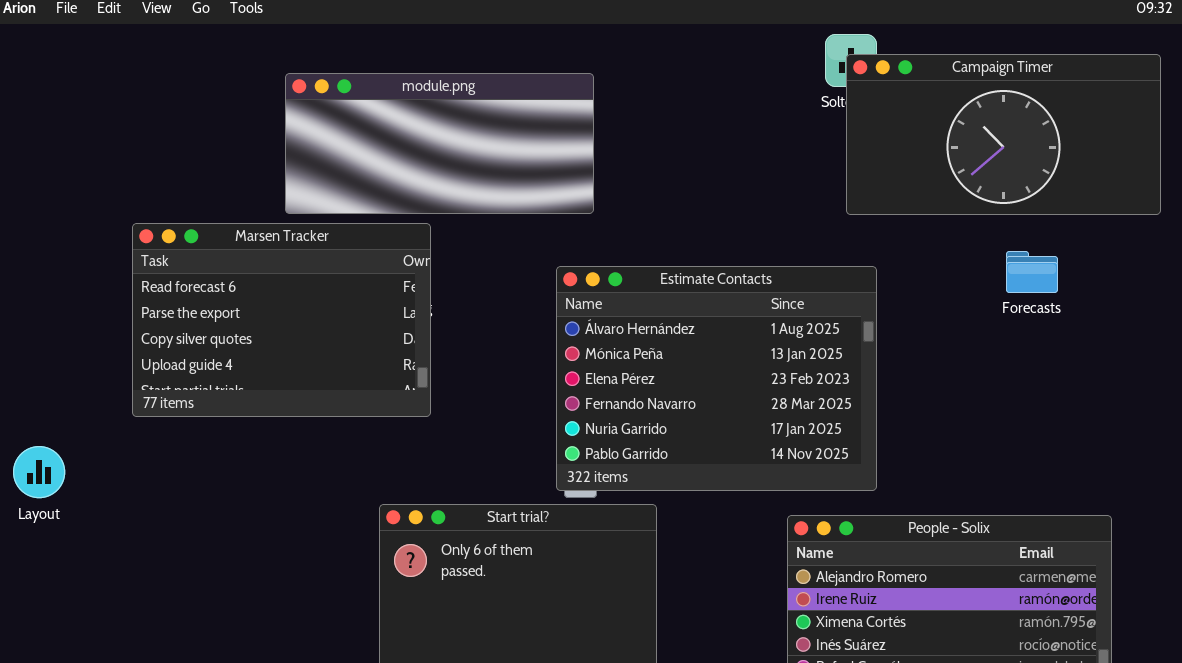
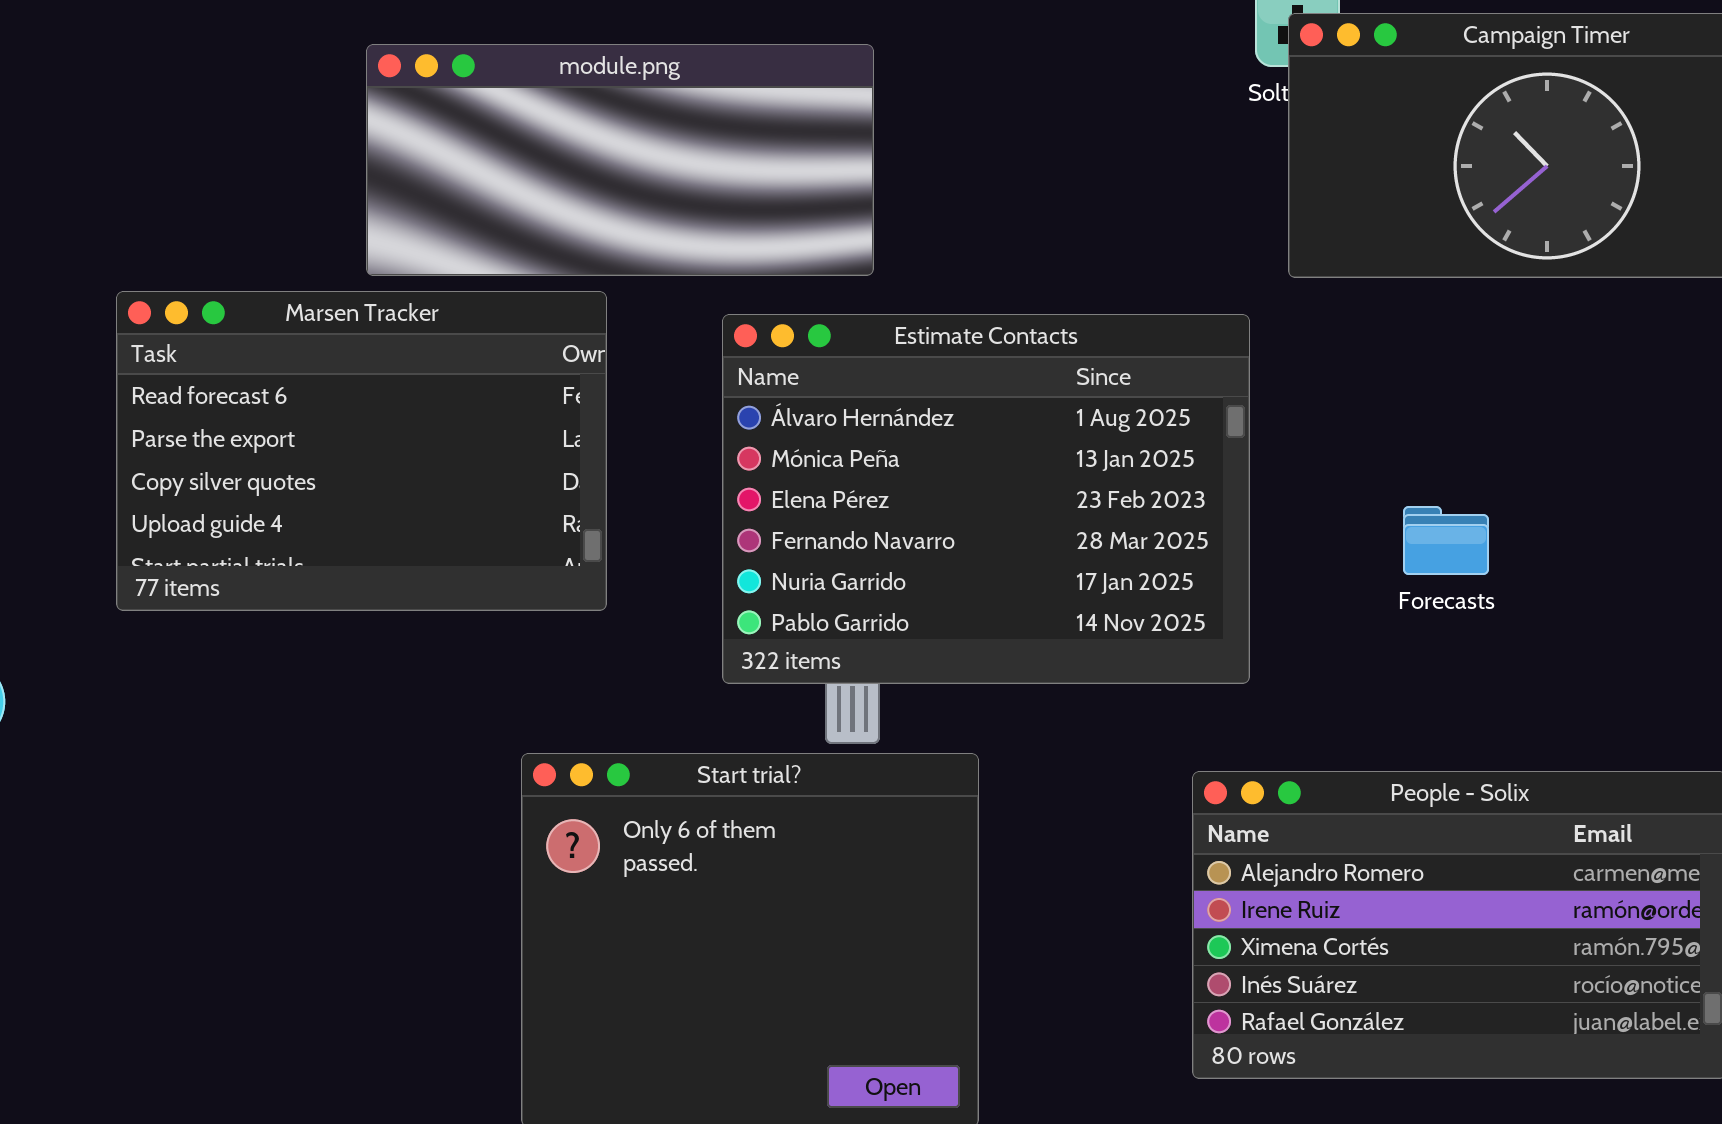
Forecasts: [1006,251,1058,293] -> [1403,506,1489,575], moved
Estimate Contacts: [556,266,877,491] -> [722,314,1250,684], moved

